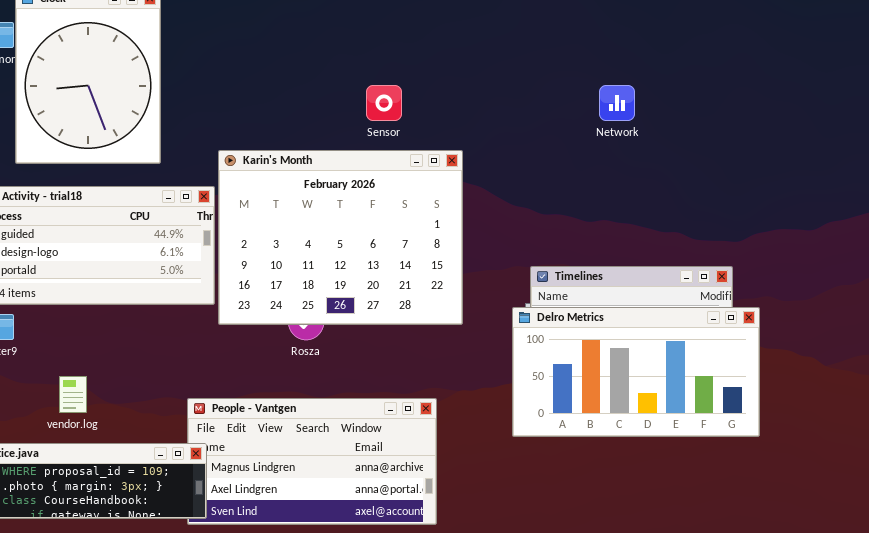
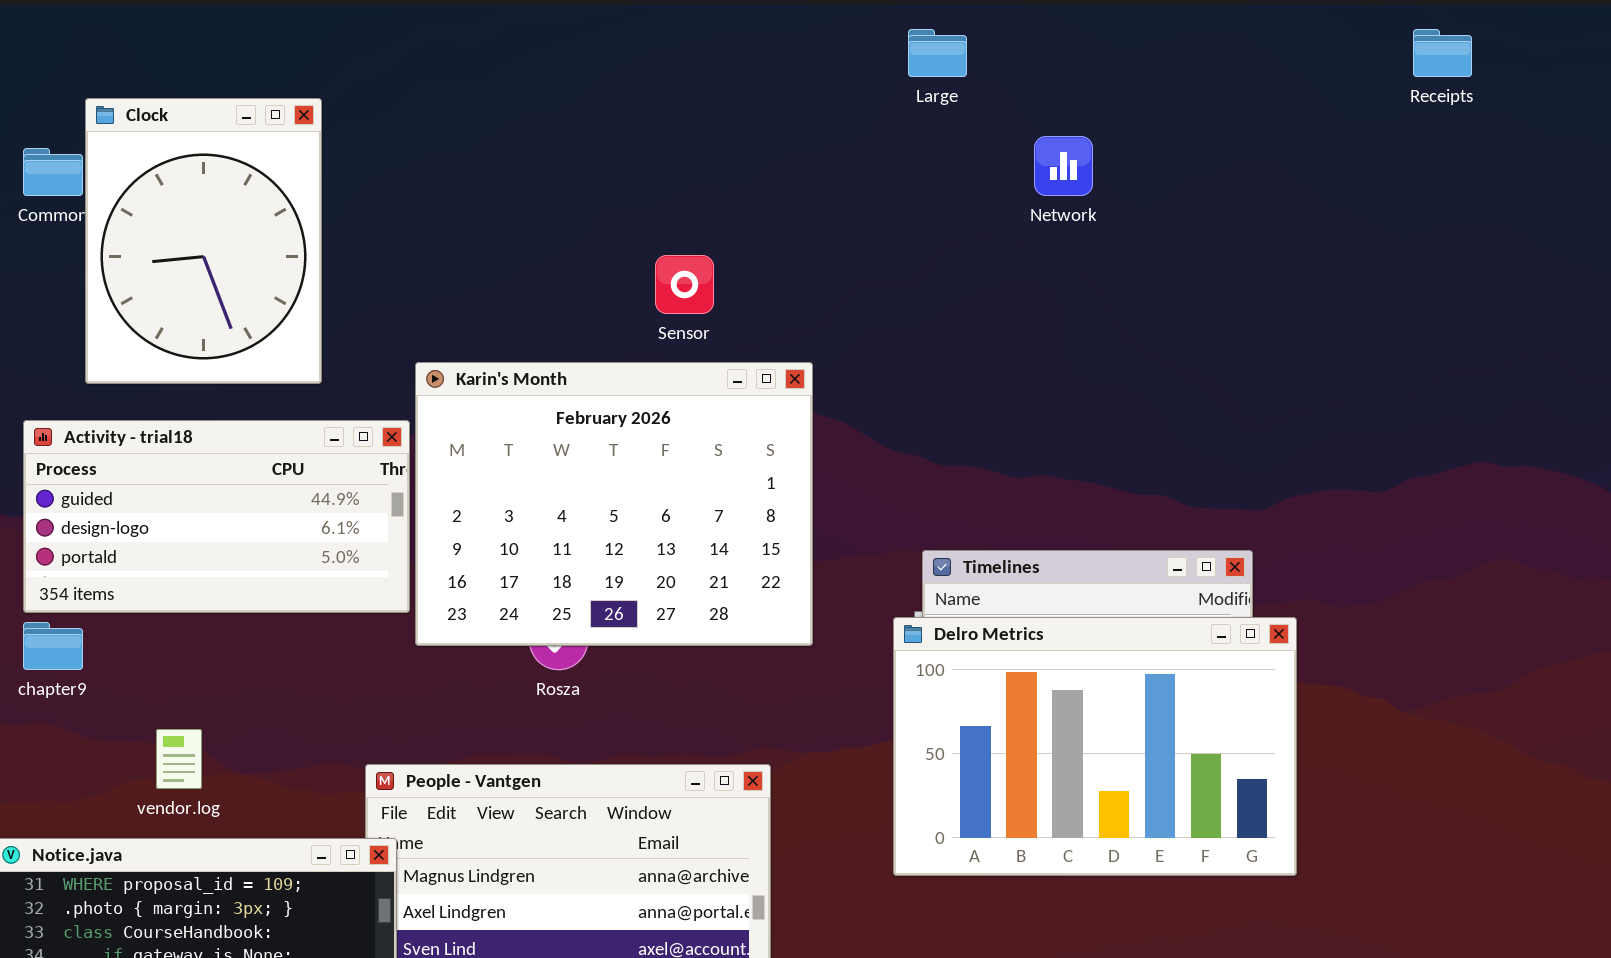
Network: [599,85,635,121] -> [1034,136,1093,196], moved
Delro Metrics: [512,307,760,437] -> [893,617,1297,876], resized

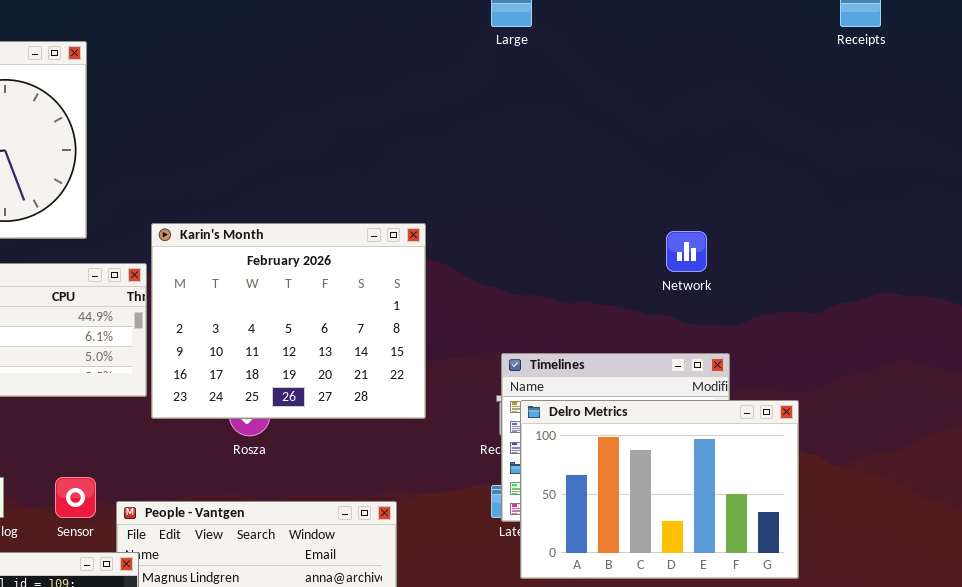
Network: [1034,136,1093,196] -> [666,231,707,272], moved
Sensor: [655,255,714,314] -> [55,477,96,518], moved
Delro Metrics: [893,617,1297,876] -> [520,400,799,579], moved

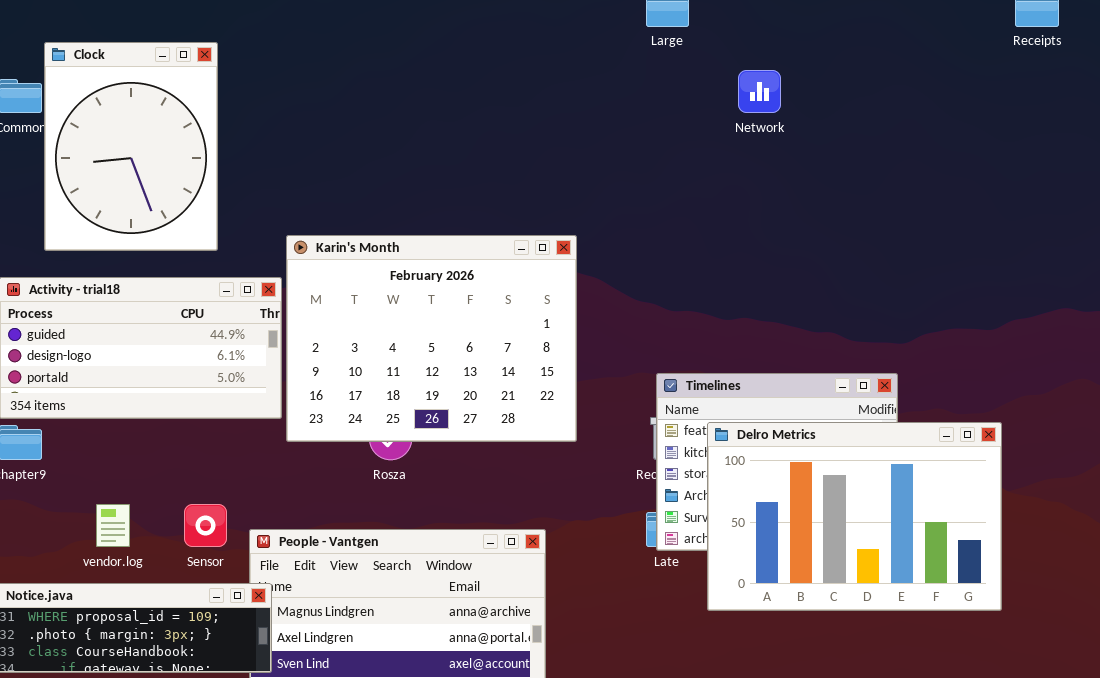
Network: [666,231,707,272] -> [738,70,781,113], moved
Delro Metrics: [520,400,799,579] -> [707,422,1002,611], moved

